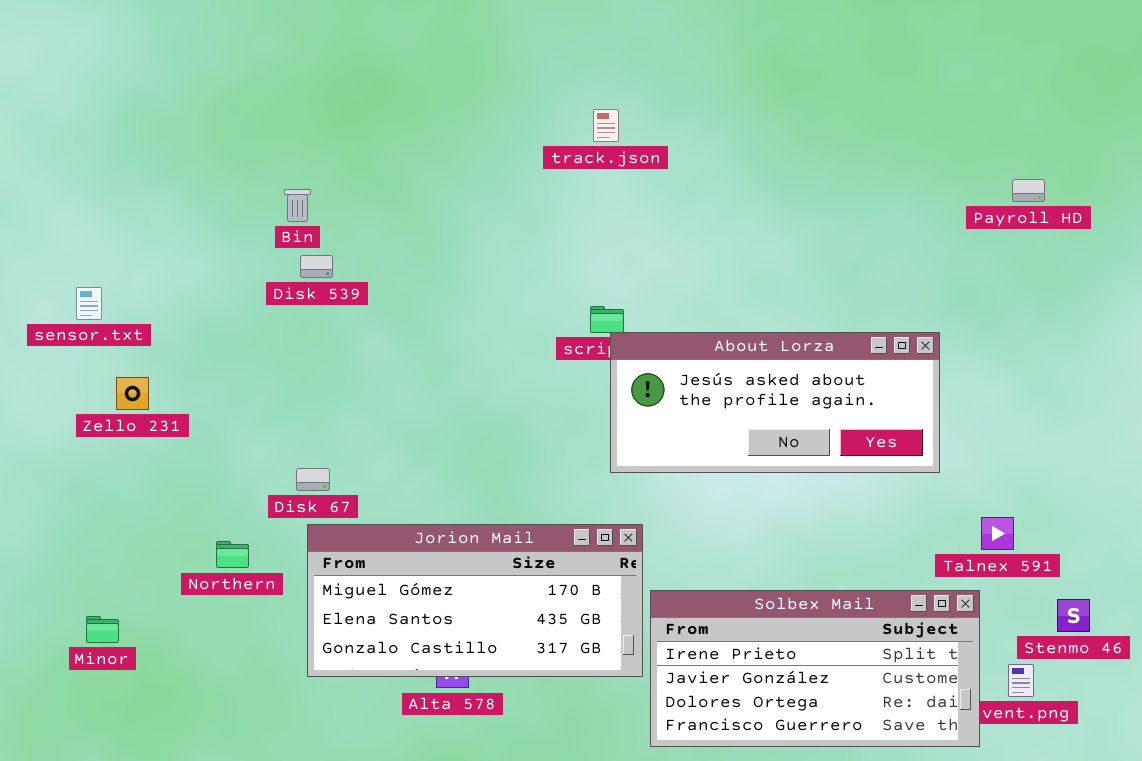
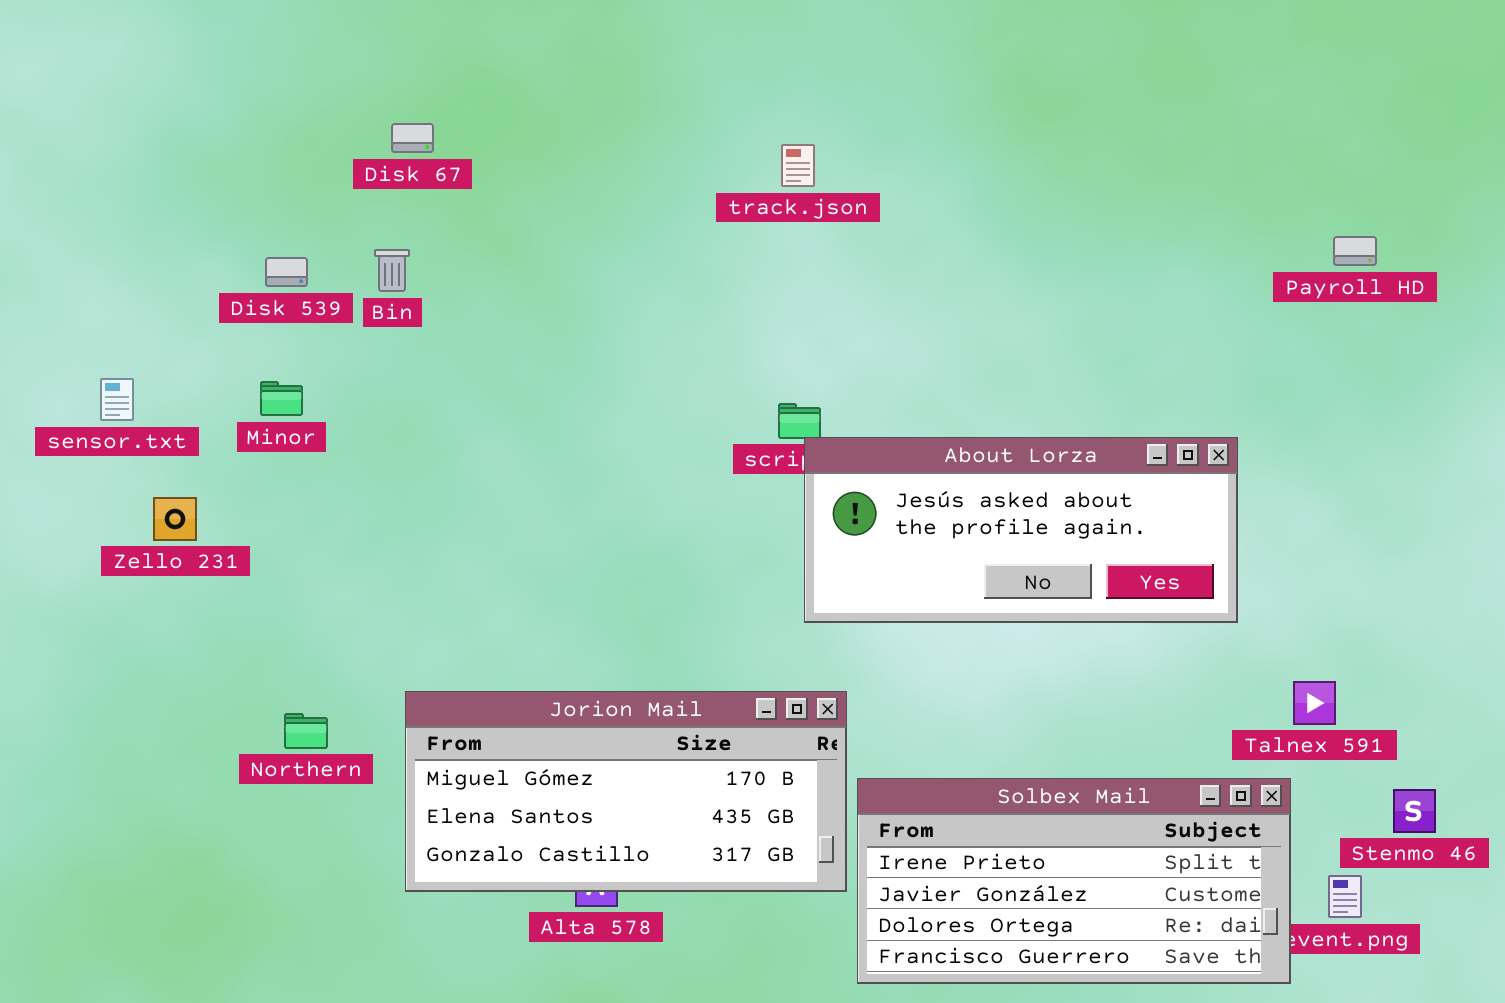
Disk 539: [300,255,333,278] -> [265,257,308,287], moved
Disk 67: [296,468,330,491] -> [391,123,434,153], moved
Minor: [86,616,119,643] -> [260,381,303,416], moved

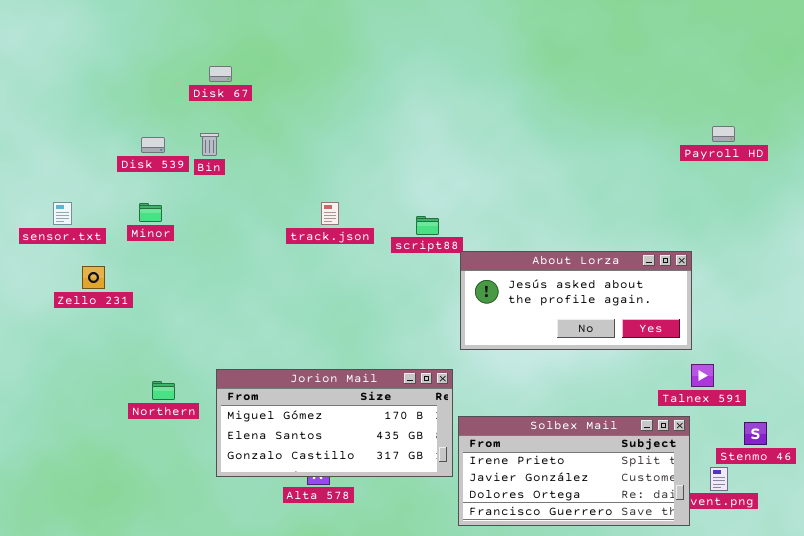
track.json: [781,144,815,187] -> [321,202,339,225], moved
About Lorza: [804,437,1238,623] -> [460,251,692,350], moved

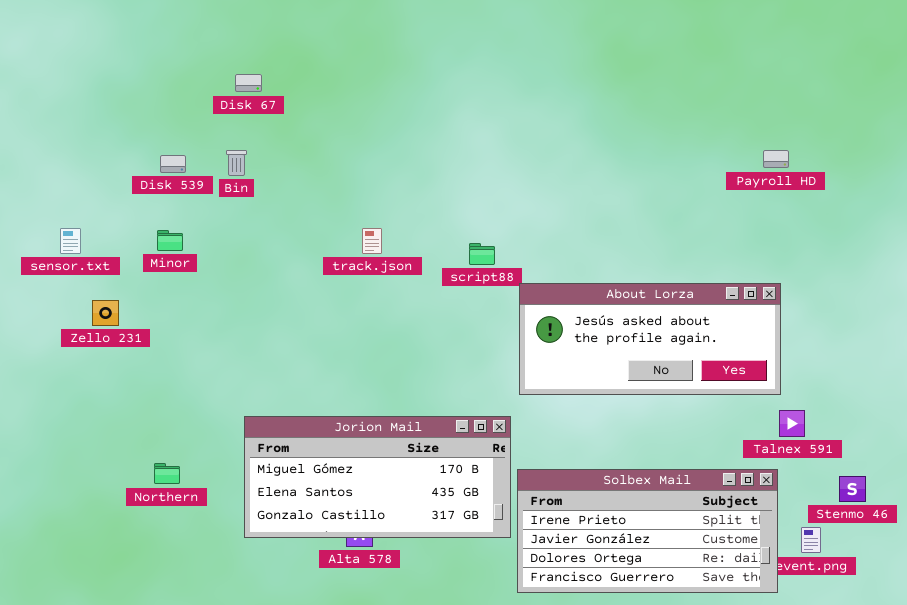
Payroll HD: [712,126,735,142] -> [763,150,789,168], moved
Northern: [152,381,175,400] -> [154,463,180,484], moved

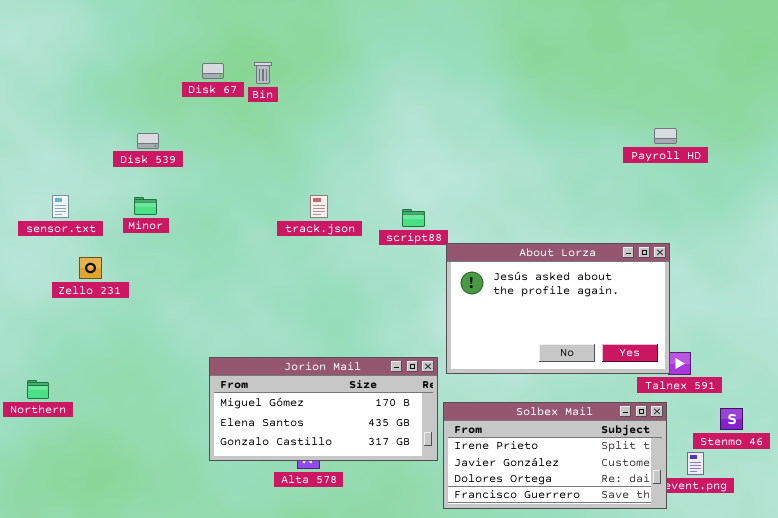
Bin: [226,150,247,176] -> [254,62,272,84], moved
About Lorza: [519,283,781,395] -> [446,243,670,374], resized
Northern: [154,463,180,484] -> [27,380,49,399], moved

